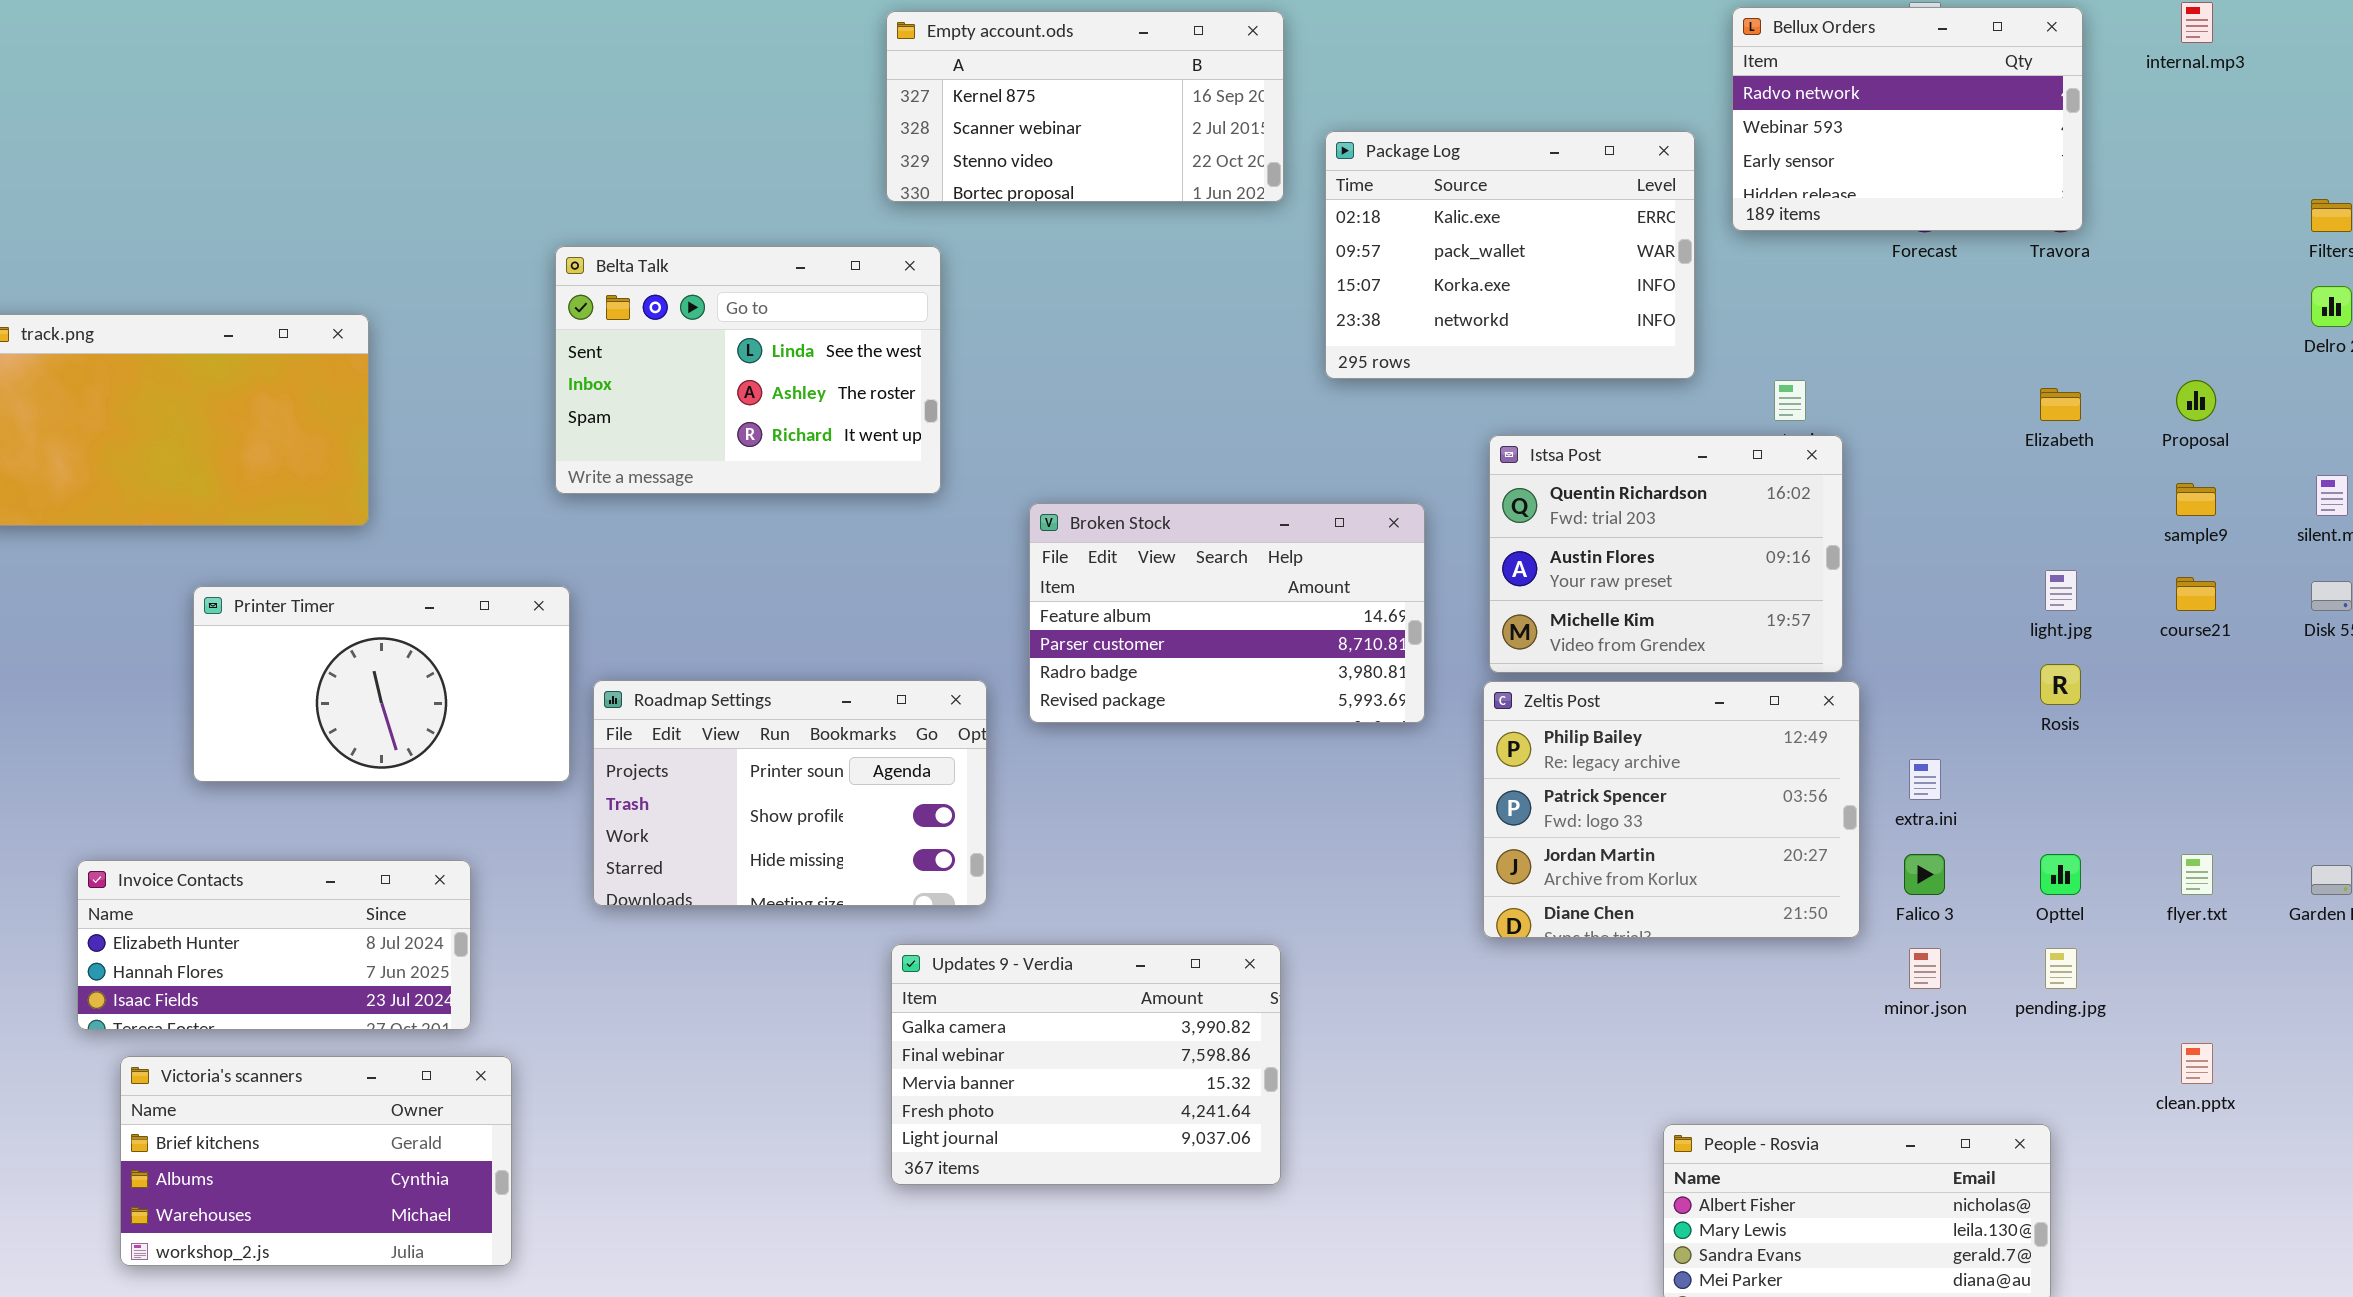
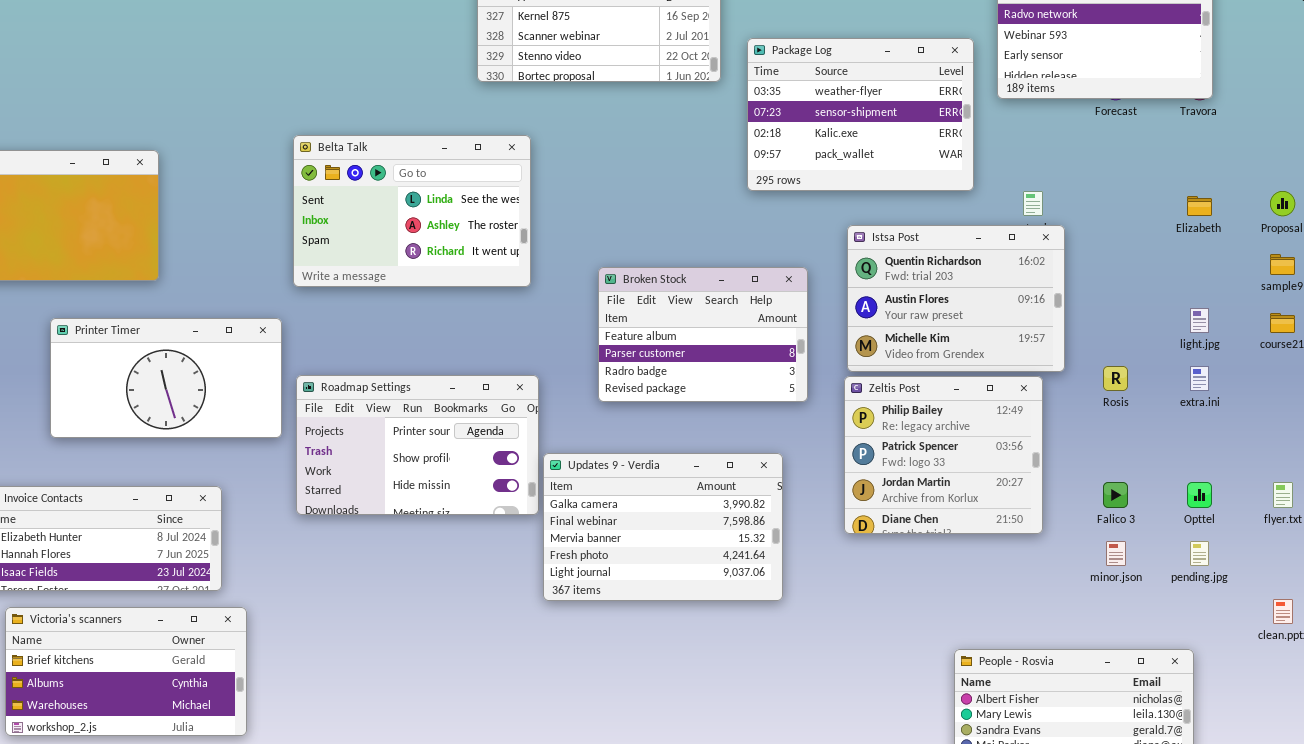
Package Log: [1325,131,1695,379] -> [747,38,974,191], scrolled up 2 rows
Belta Talk: [555,246,941,494] -> [293,135,531,287], moved
Broken Stock: [1029,503,1425,723] -> [598,267,808,402], resized
Rosis: [2040,664,2081,705] -> [1103,366,1128,391], moved
Zeltis Post: [1483,681,1860,938] -> [844,376,1043,534], resized
extra.ini: [1909,759,1941,800] -> [1190,366,1209,391], moved
Updates 9 - Verdia: [891,944,1281,1185] -> [543,453,783,601], moved

